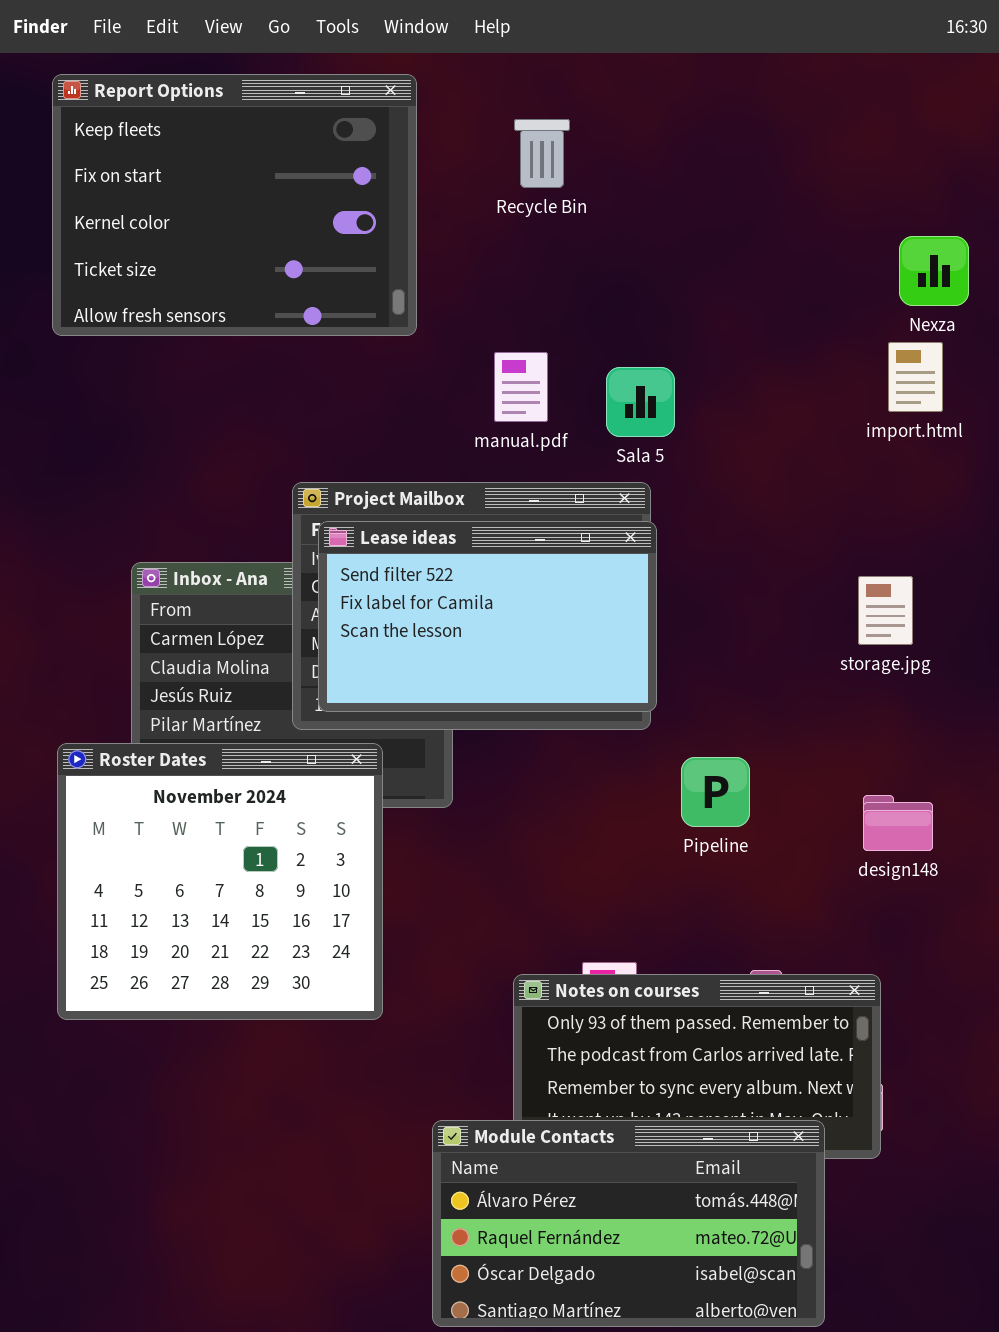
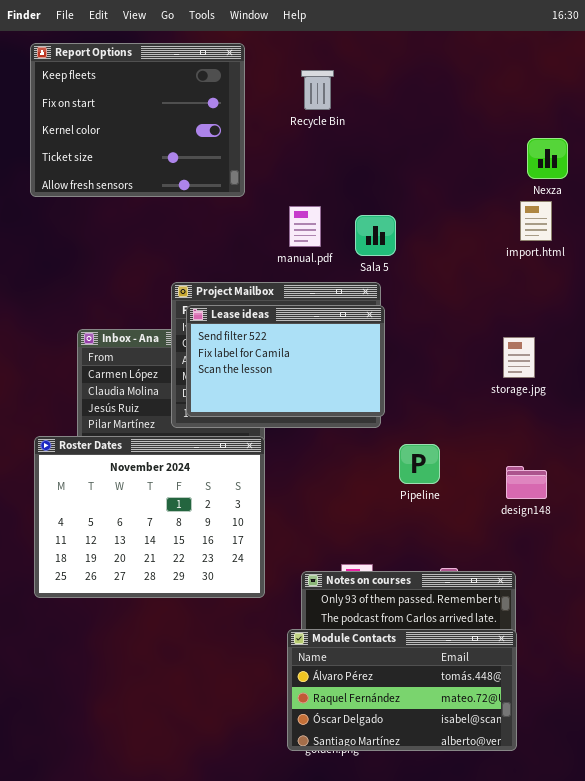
Roster Dates: [57,743,383,1020] -> [34,436,265,598], resized
Module Contacts: [432,1120,825,1327] -> [287,629,517,751], moved

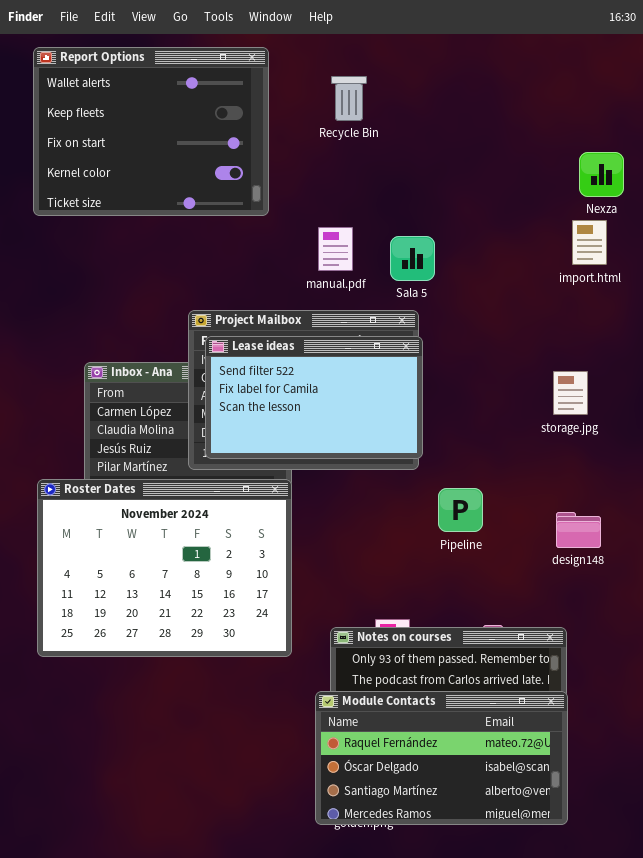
Report Options: [30,43,245,197] -> [33,47,269,216], scrolled up 1 row
Module Contacts: [287,629,517,751] -> [315,691,568,825], scrolled down 1 row

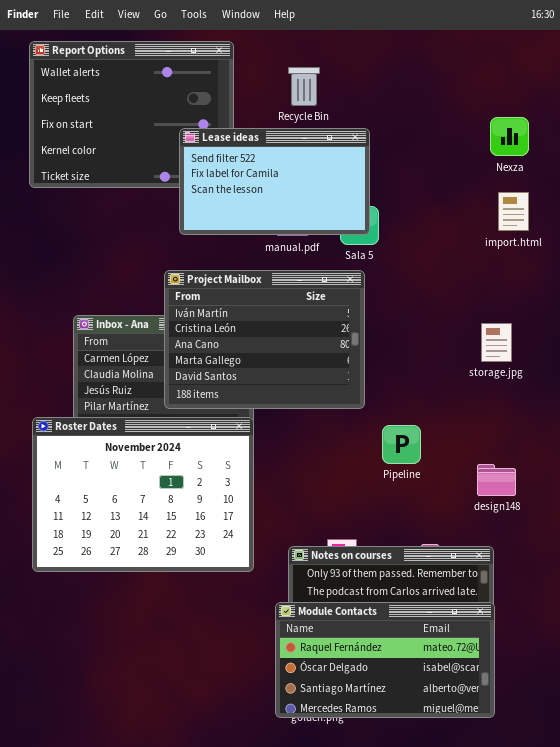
Nexza: [579,152,624,197] -> [490,117,529,156], moved
Lease ideas: [205,336,423,459] -> [179,128,370,235], moved
design148: [556,512,601,548] -> [477,464,516,496], moved

